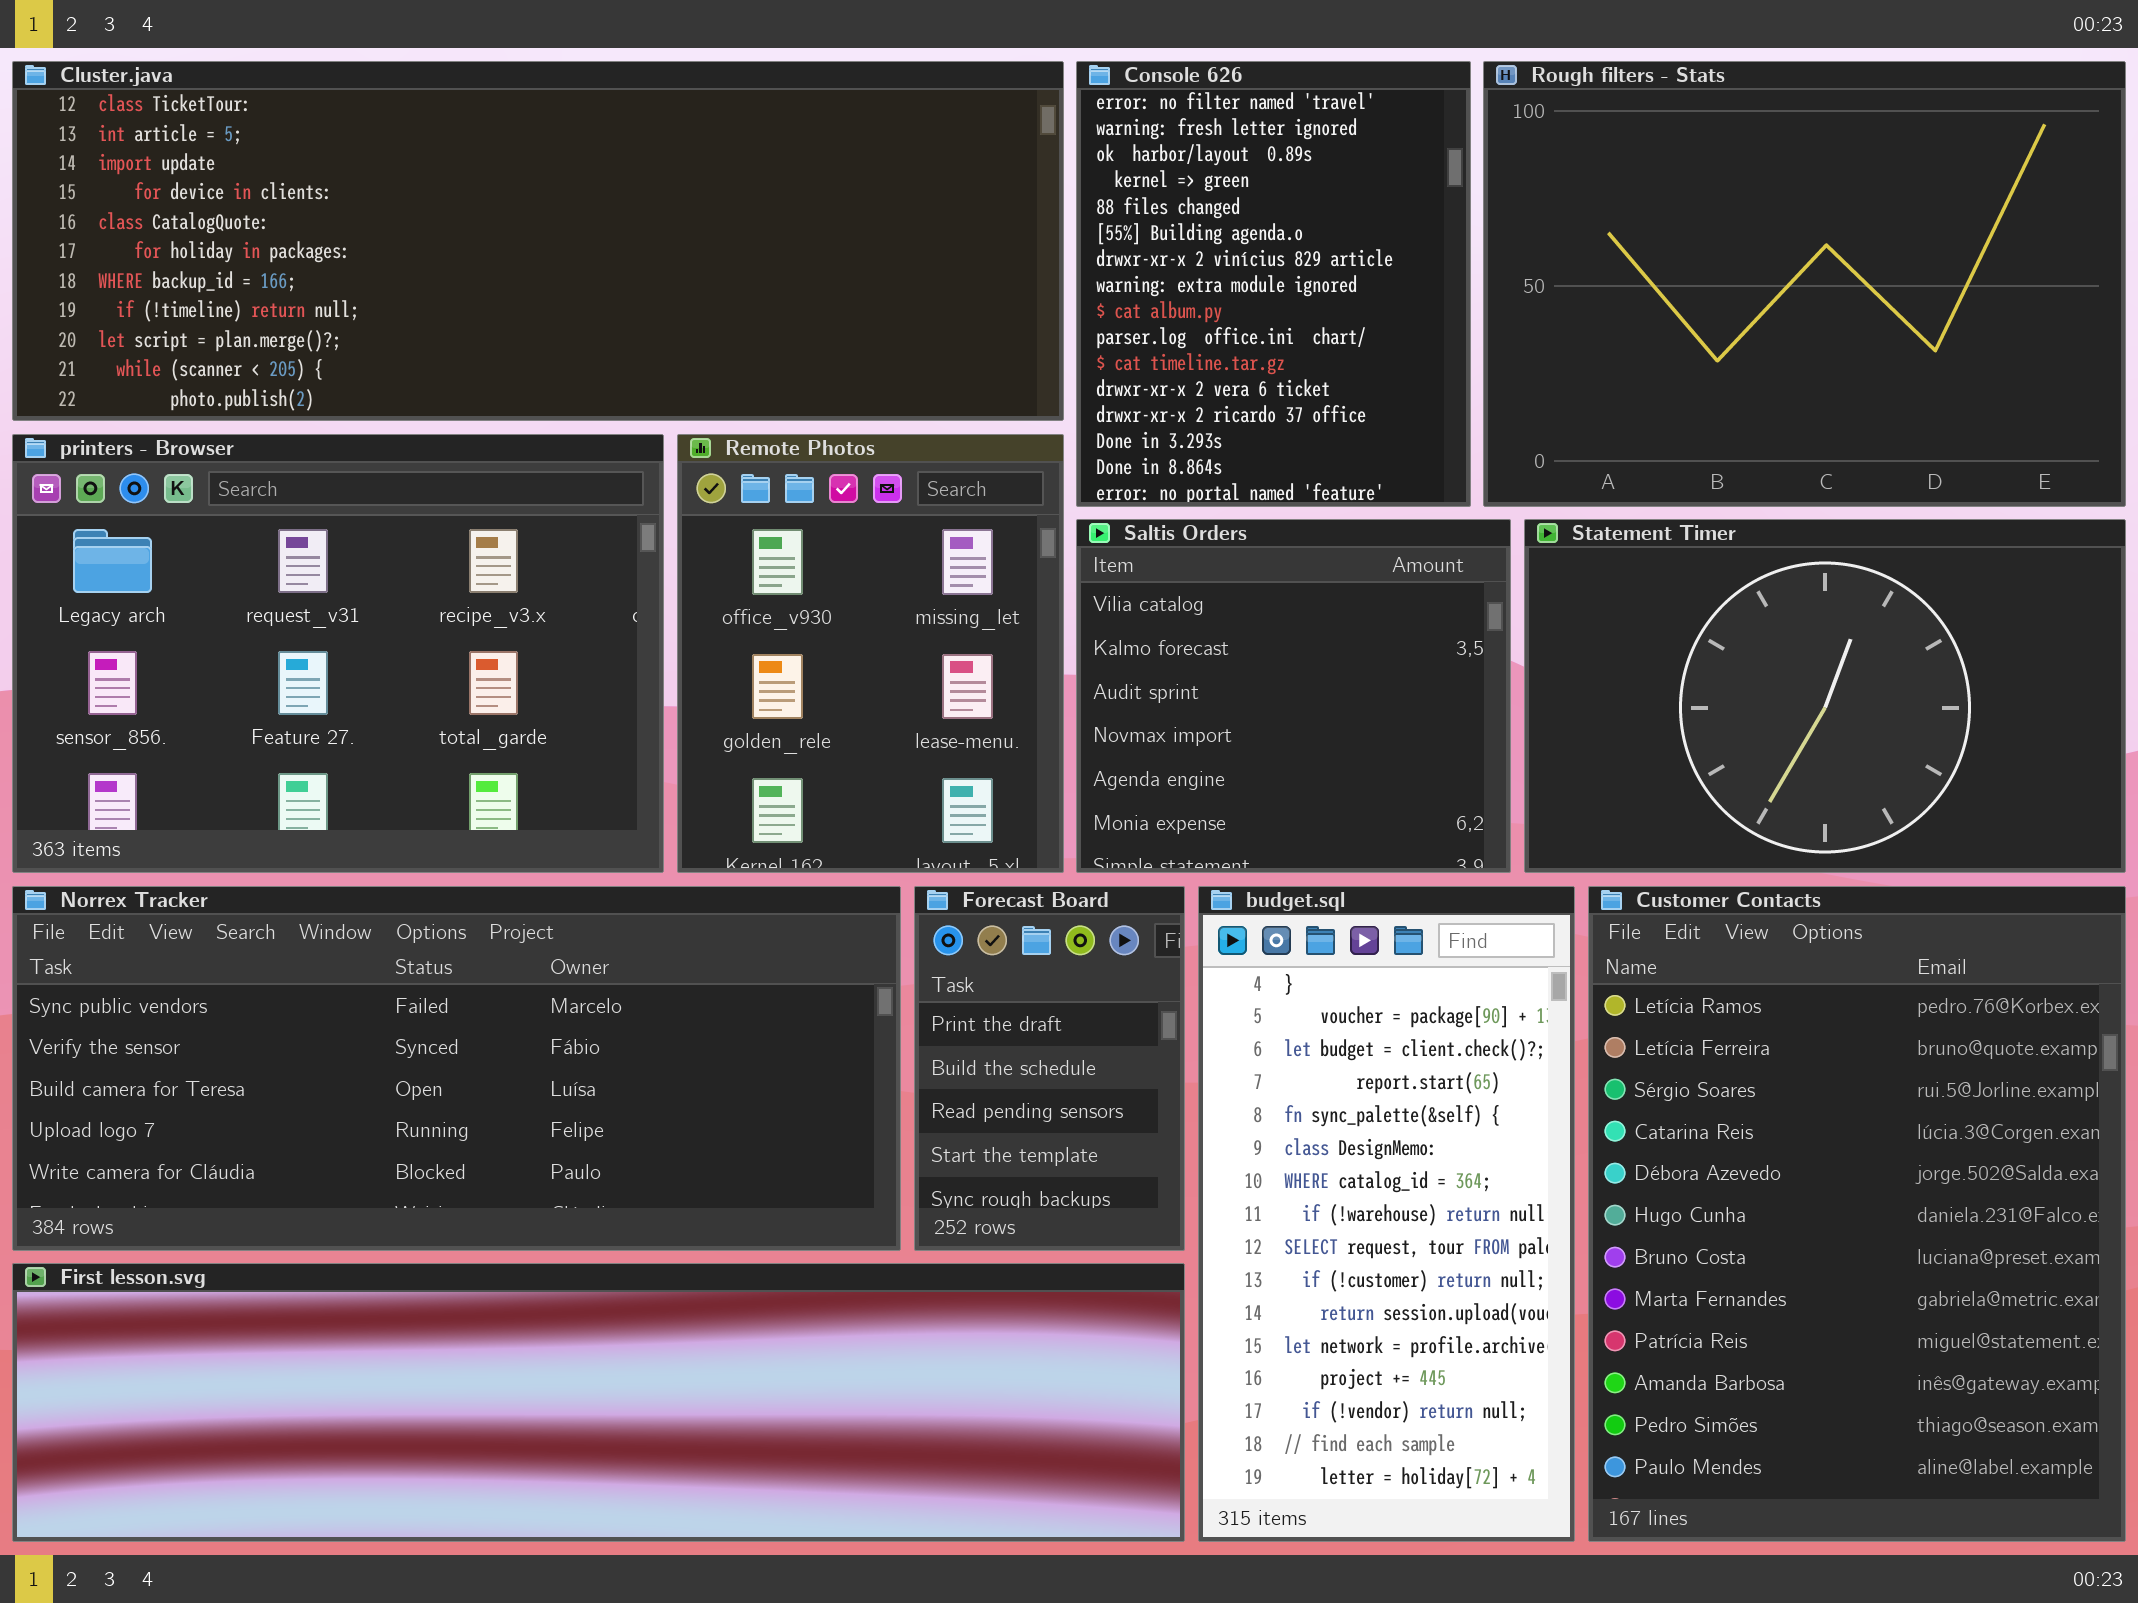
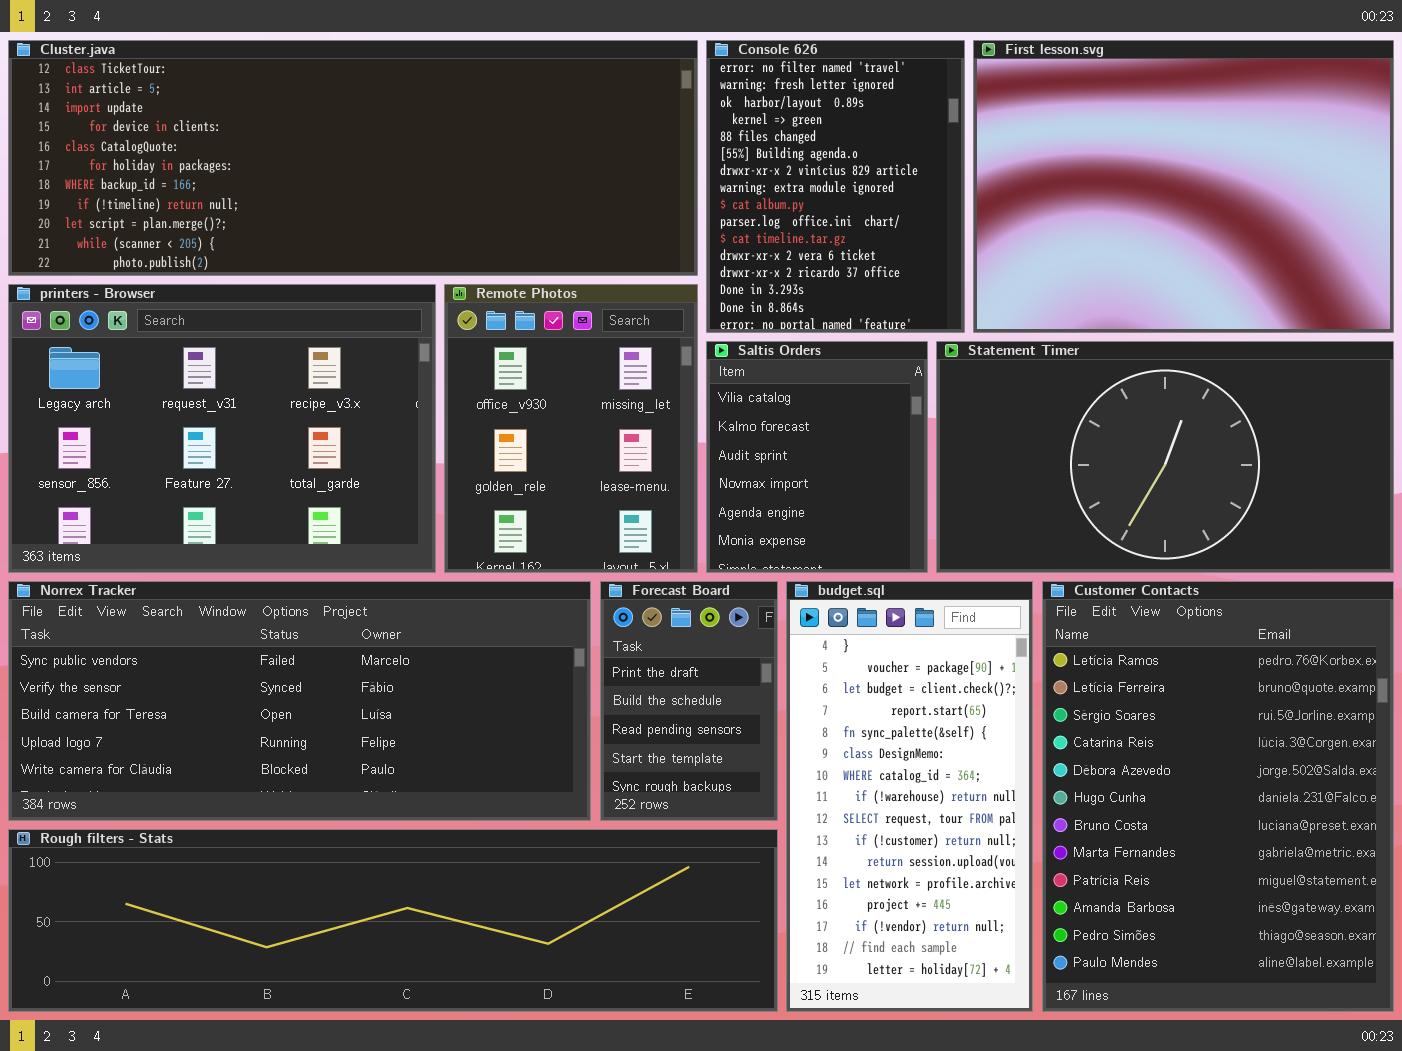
Rough filters - Stats: [1483,61,2126,507] -> [8,829,778,1012], moved, resized
Saltis Orders: [1076,519,1511,873] -> [706,341,928,573], resized
Statement Timer: [1524,519,2126,873] -> [936,341,1394,573], resized
First lesson.svg: [12,1263,1185,1542] -> [973,40,1394,333], moved, resized

